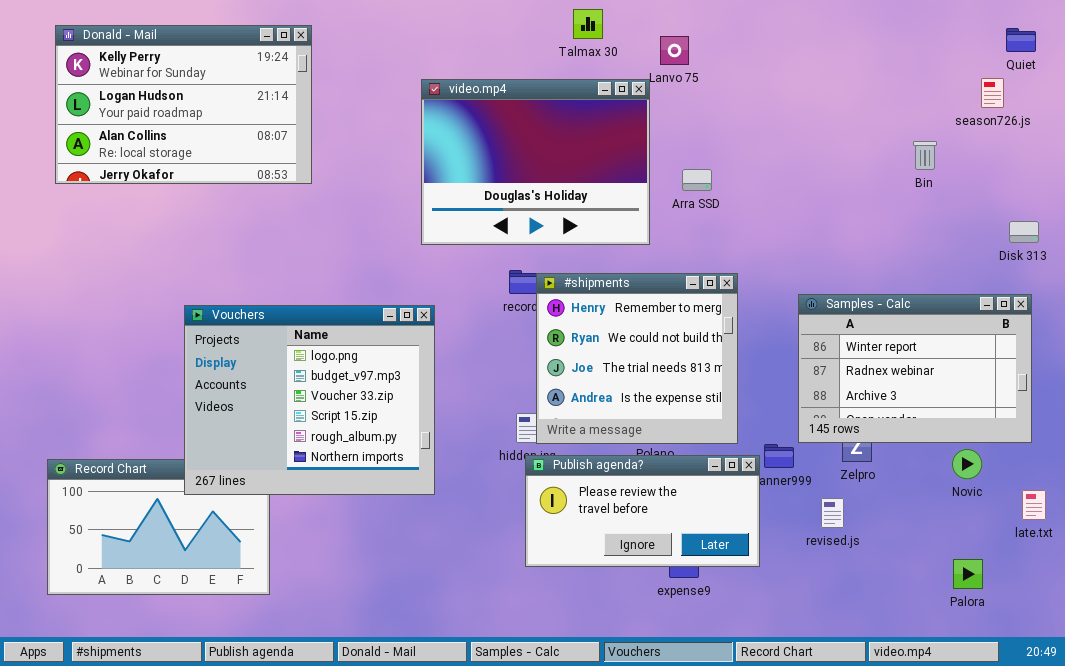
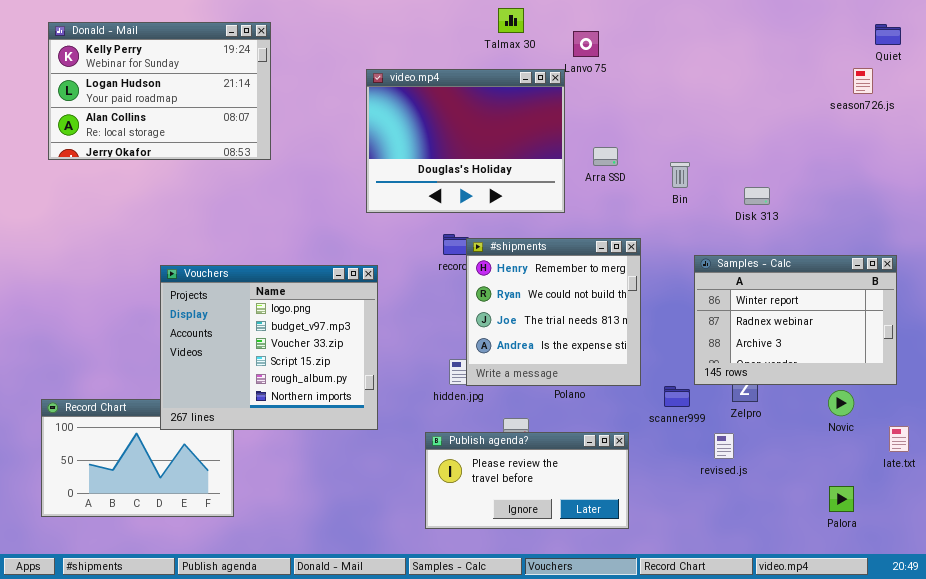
Bin: [913,141,937,170] -> [670,162,690,188], moved
Disk 313: [1009,221,1039,243] -> [744,187,770,205], moved
Publish agenda?: [525,455,760,567] -> [425,432,629,529], moved

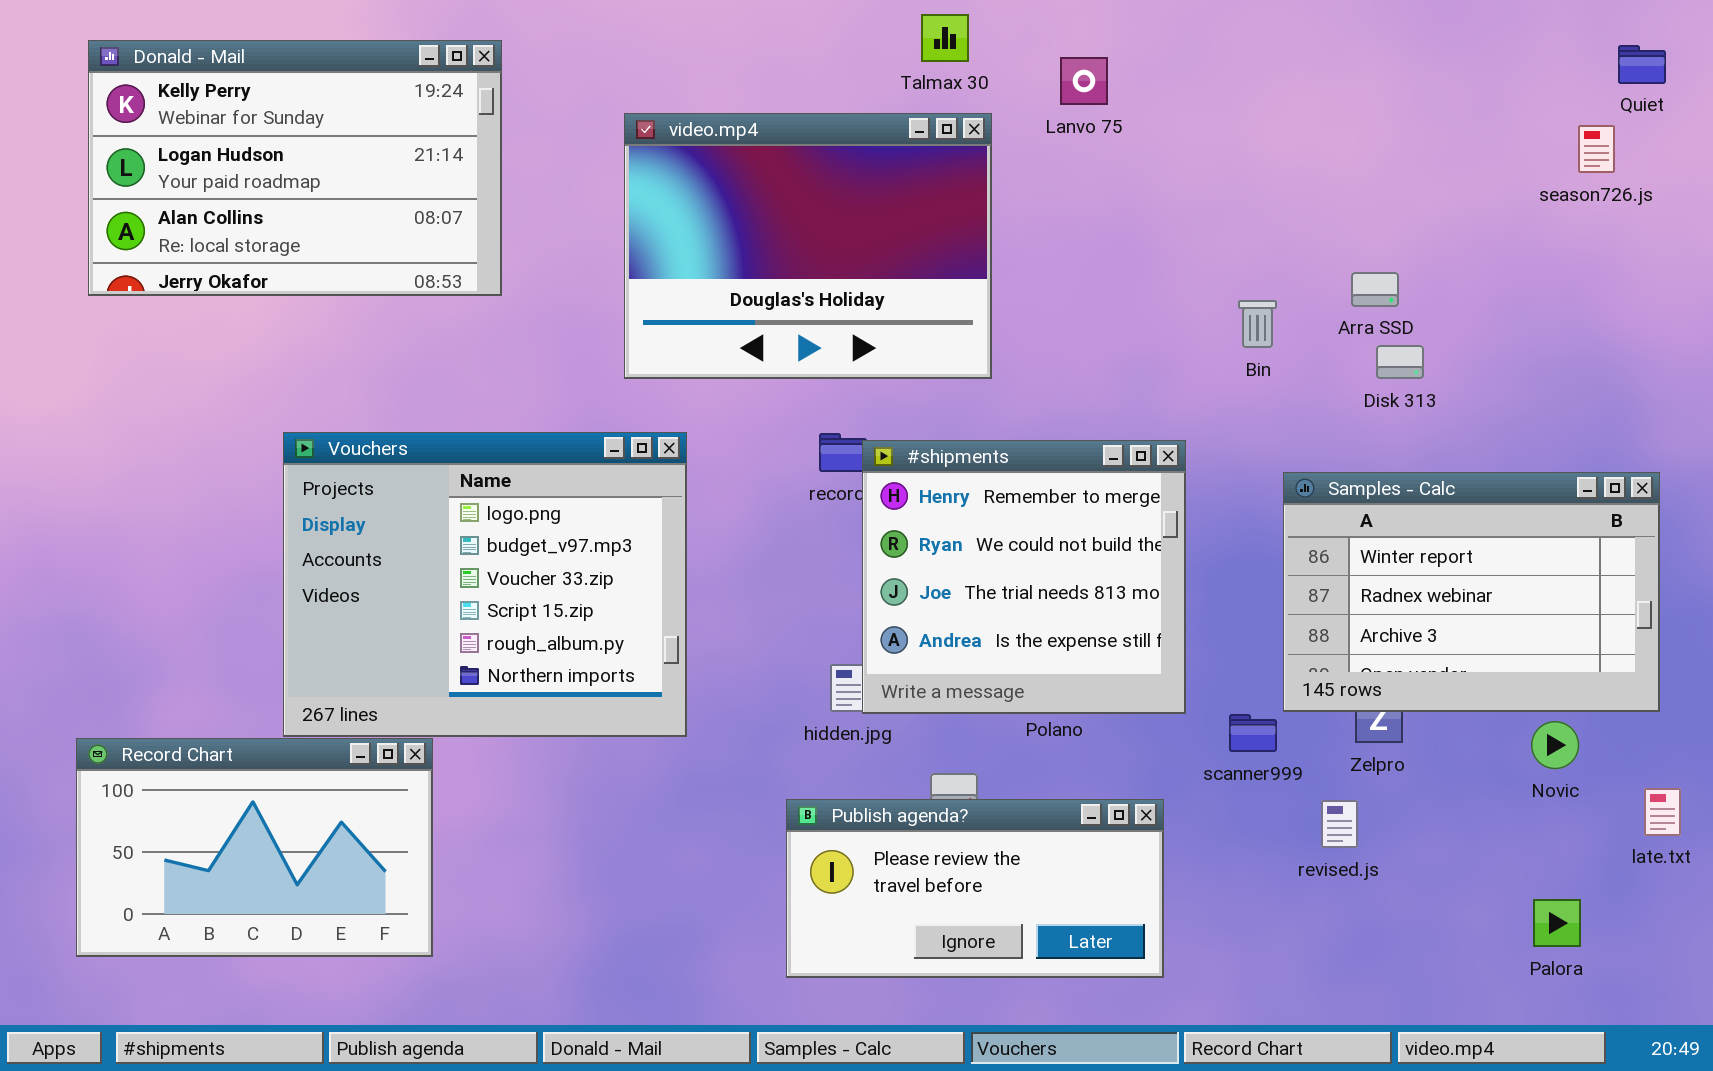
video.mp4: [366,69,565,213] -> [624,113,992,379], moved
Arra SSD: [593,147,618,166] -> [1351,272,1399,307], moved
Vouchers: [160,265,378,430] -> [283,432,687,737], moved

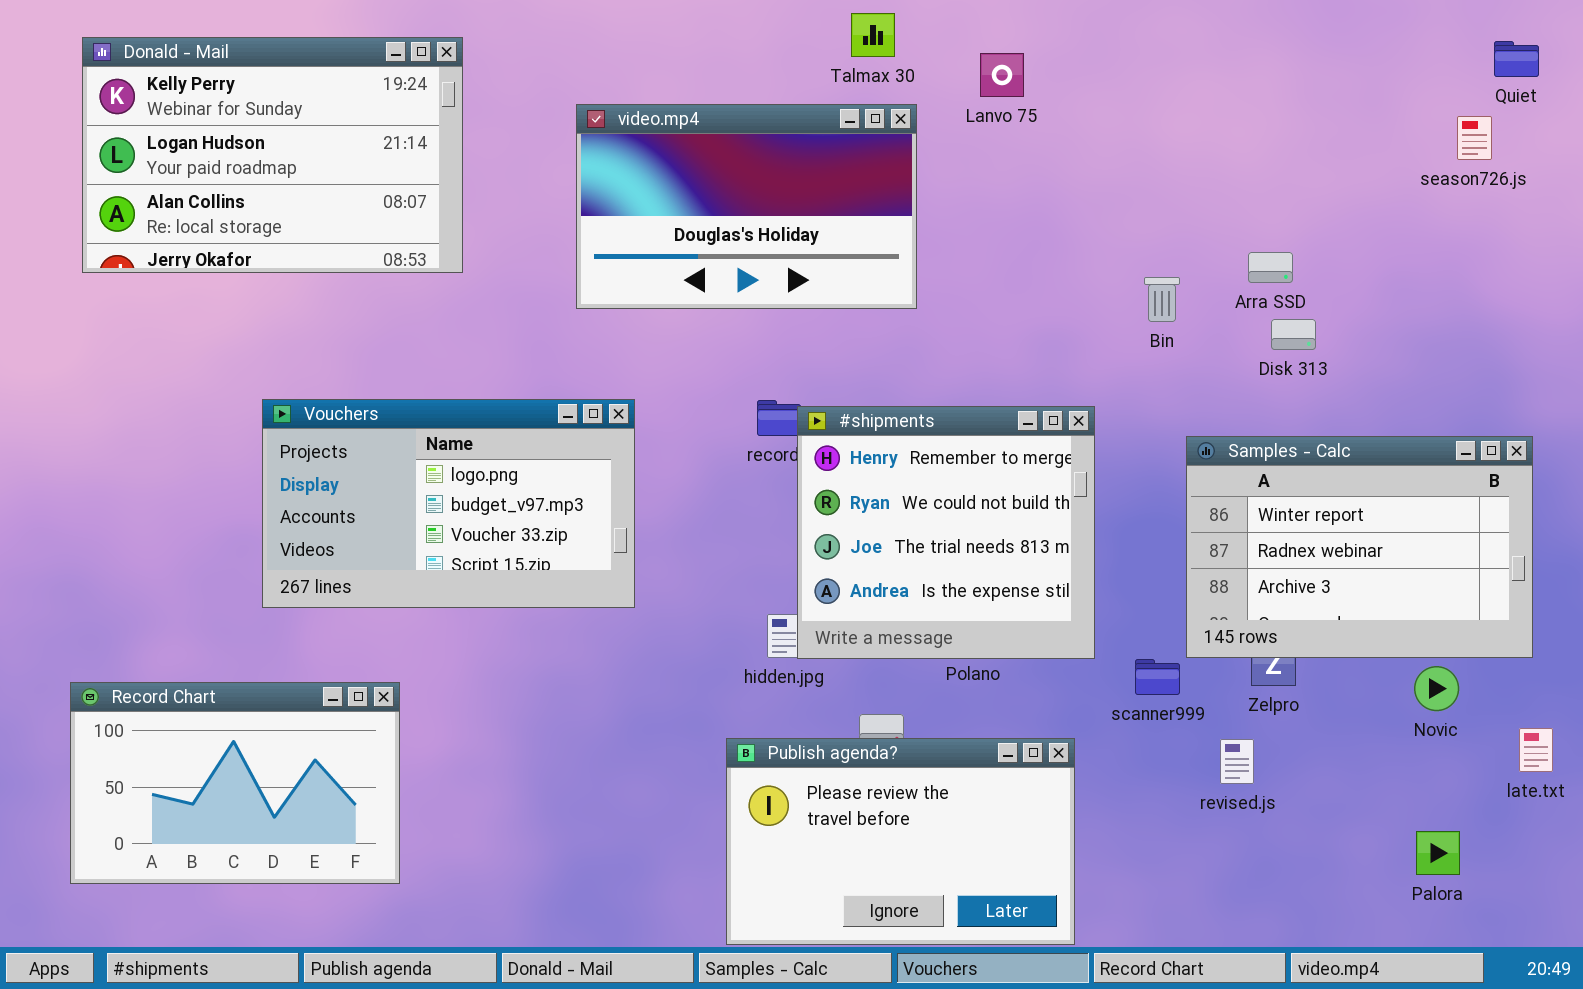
video.mp4: [624,113,992,379] -> [576,104,917,309], resized
Vouchers: [283,432,687,737] -> [262,399,635,608], resized
Publish agenda?: [786,799,1164,978] -> [726,738,1075,945], resized

